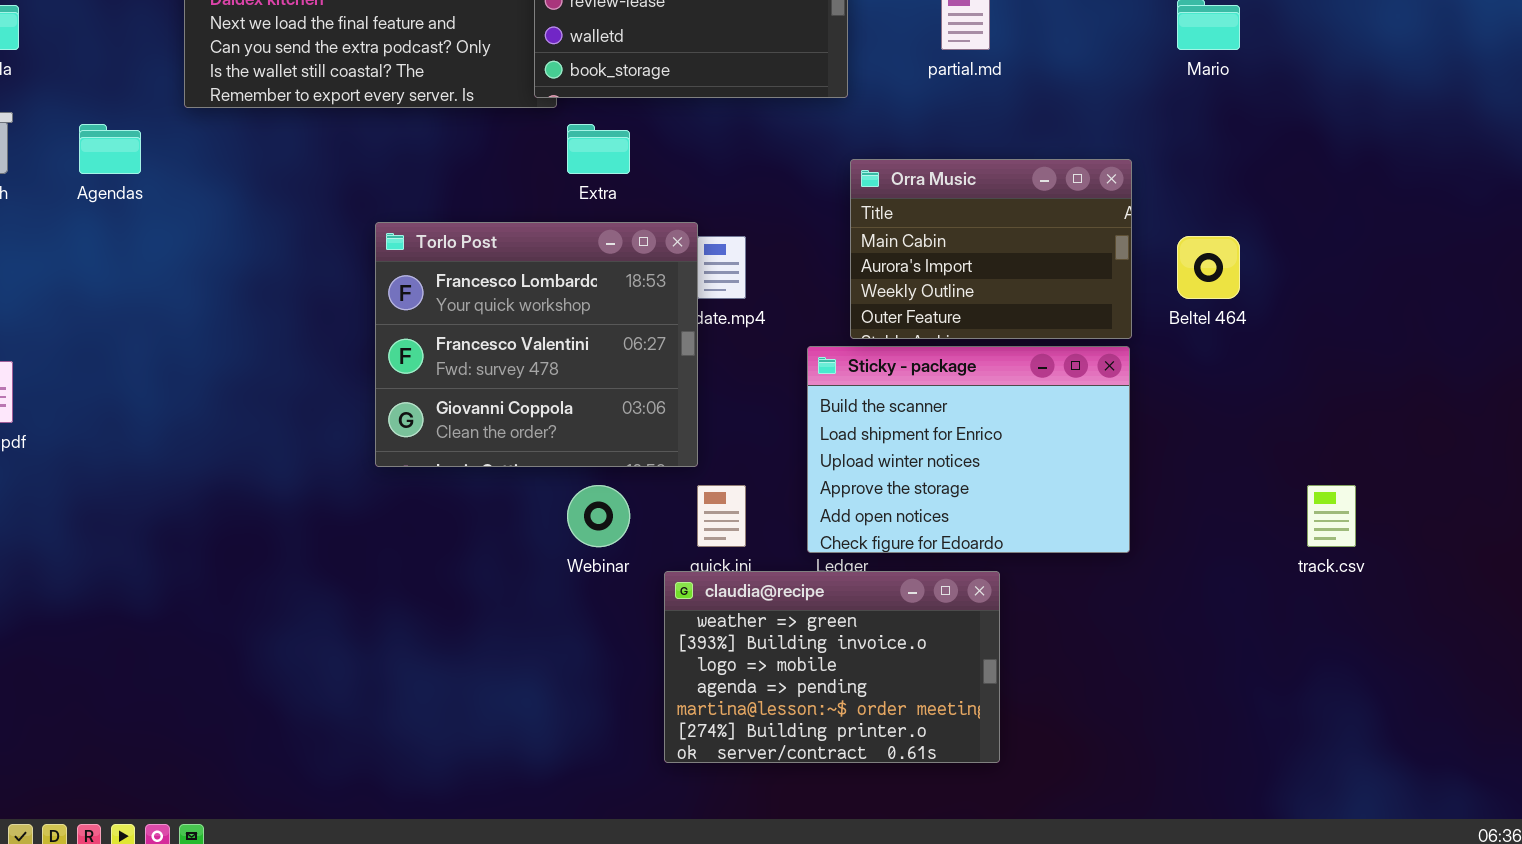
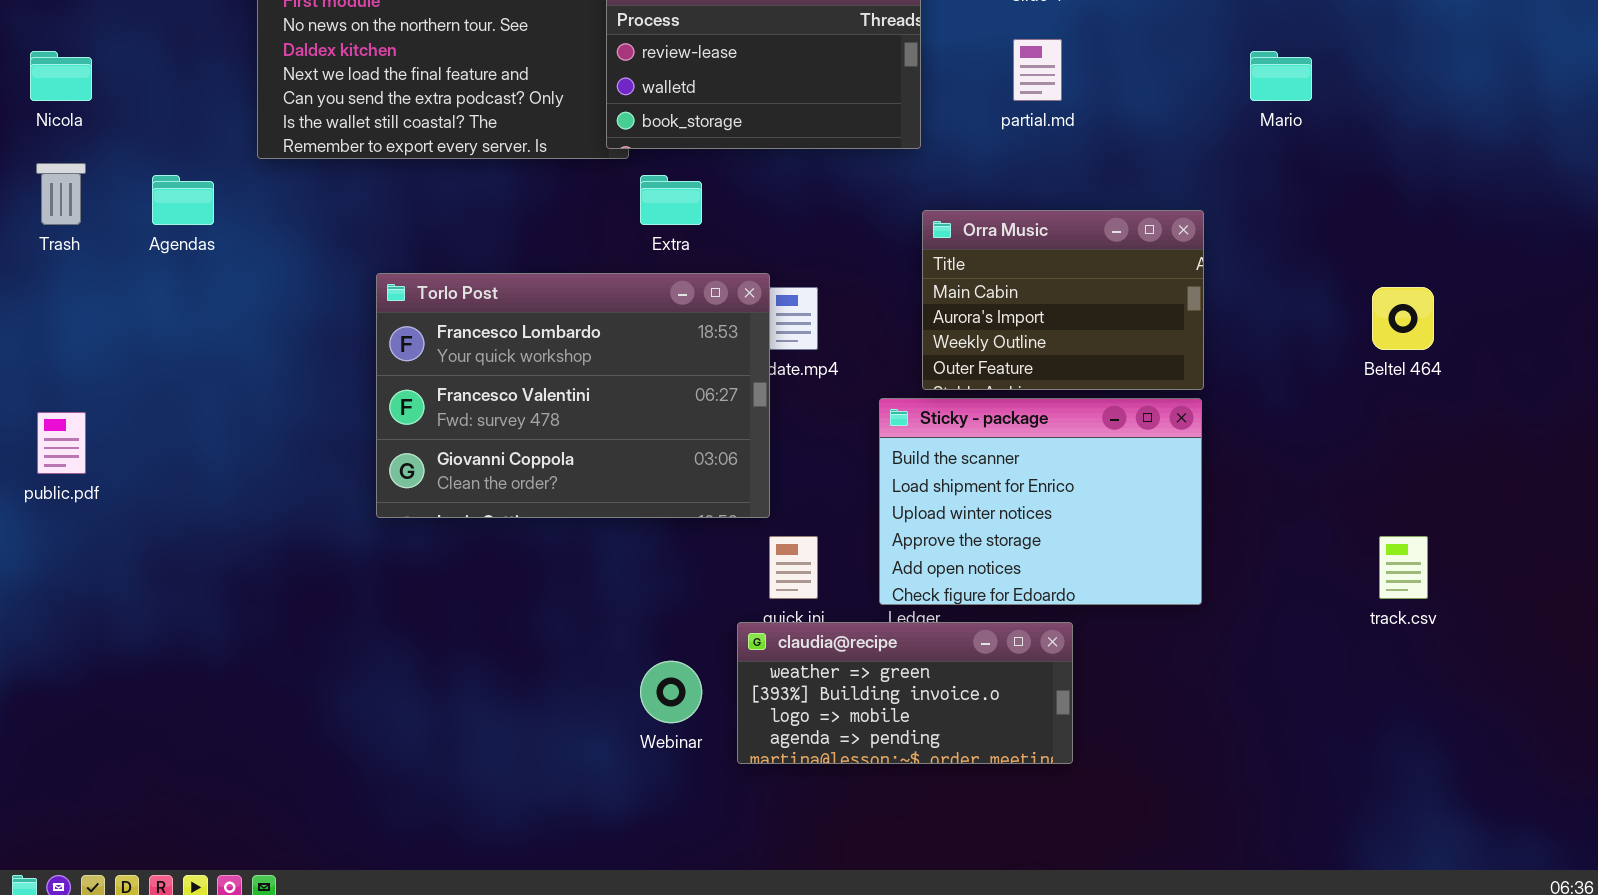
Torlo Post: [375,222,698,467] -> [376,273,770,518], resized
Beltel 464: [1177,236,1240,299] -> [1372,287,1434,350], moved
Webinar: [567,485,630,547] -> [640,661,702,723], moved
claudia@recipe: [664,571,1000,763] -> [737,622,1073,764], resized

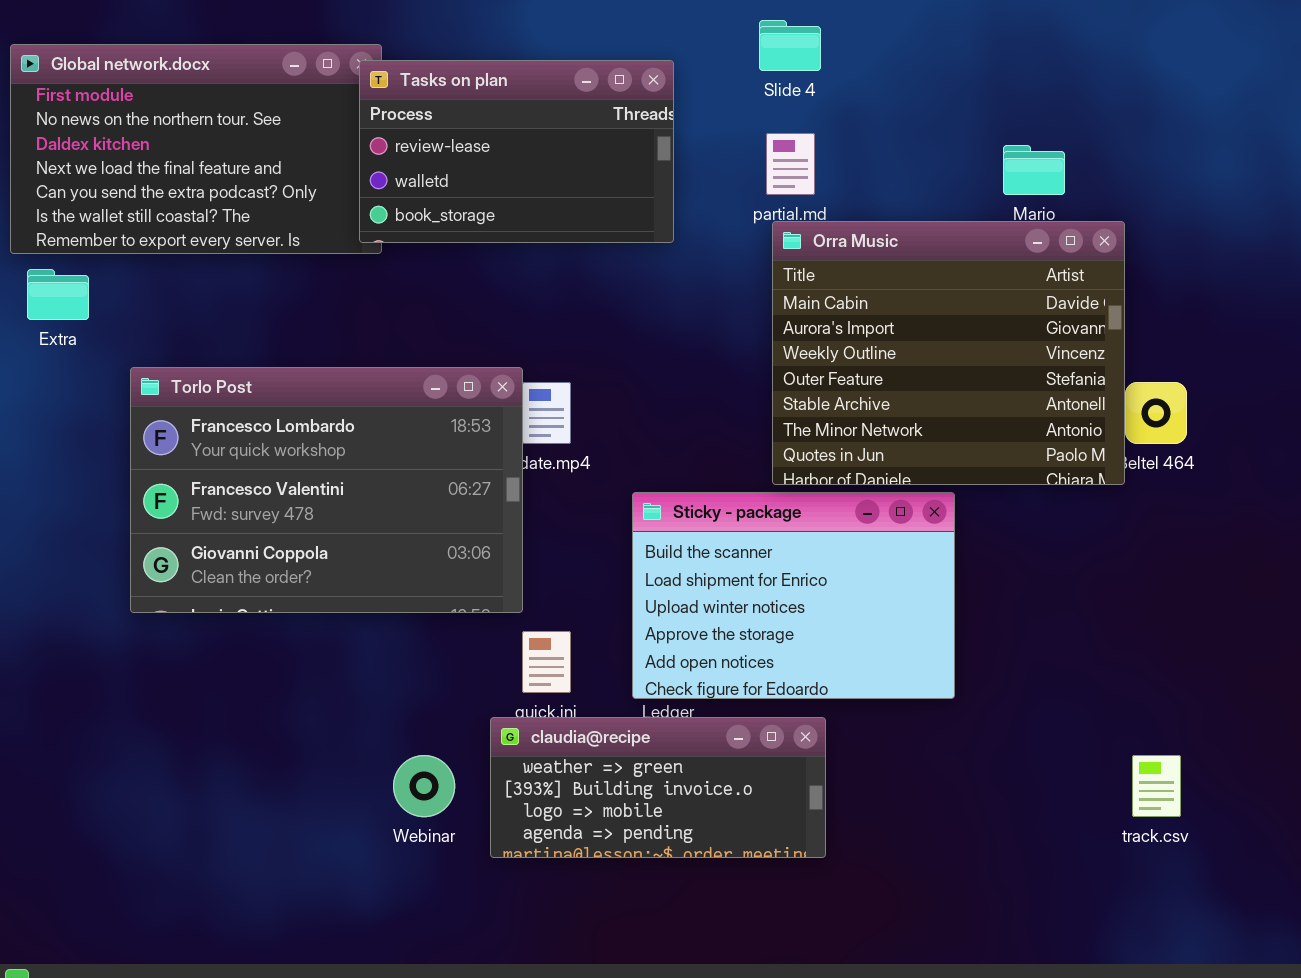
Extra: [640,175,702,225] -> [27,269,89,320], moved
Orra Music: [922,210,1204,390] -> [772,221,1125,485], moved, resized
track.csv: [1379,536,1428,599] -> [1132,755,1181,817], moved

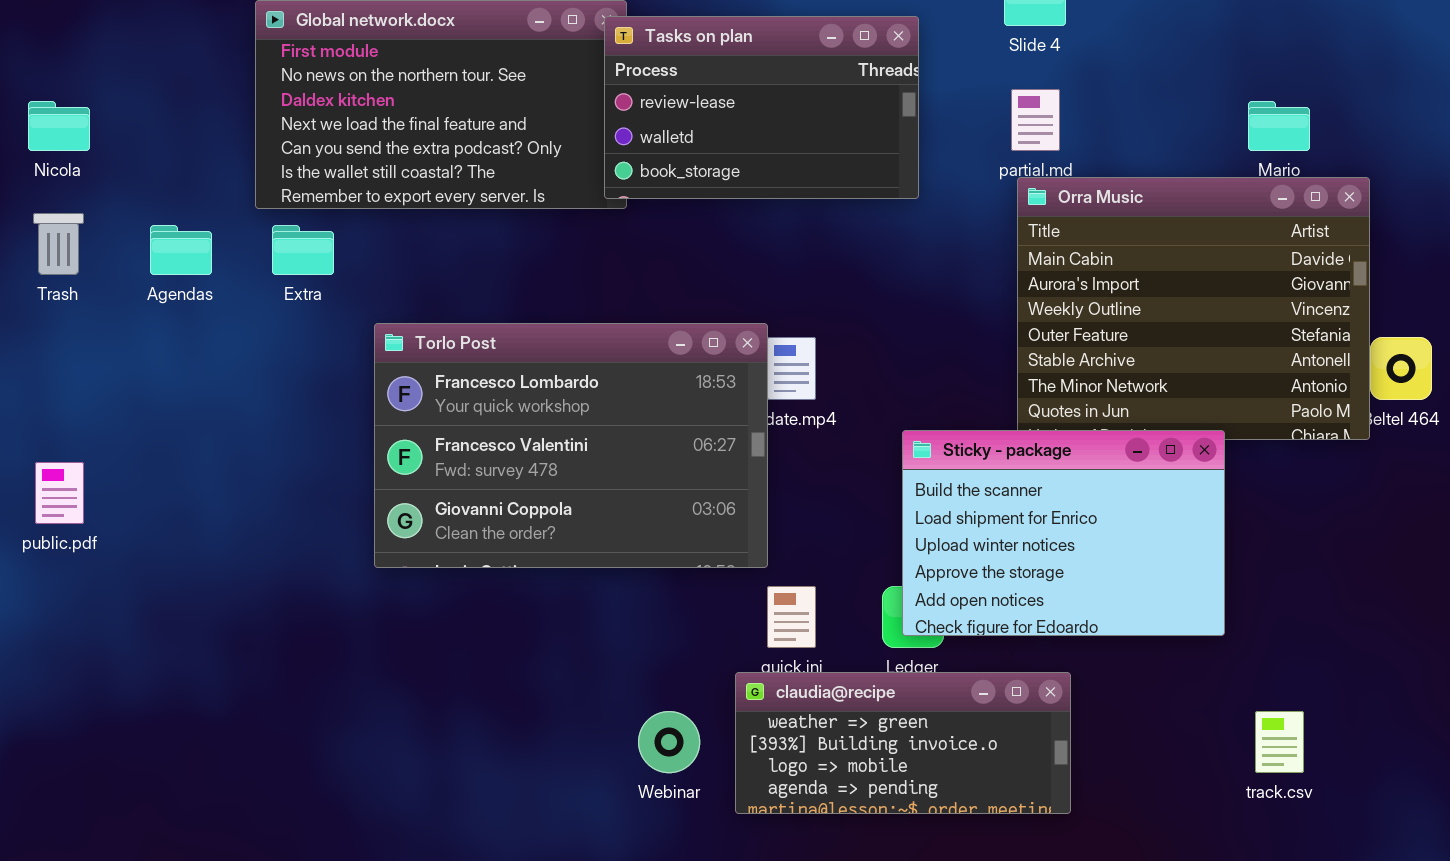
Sticky - package: [632,492,955,699] -> [902,430,1225,636], moved
track.csv: [1132,755,1181,817] -> [1255,711,1304,773], moved

